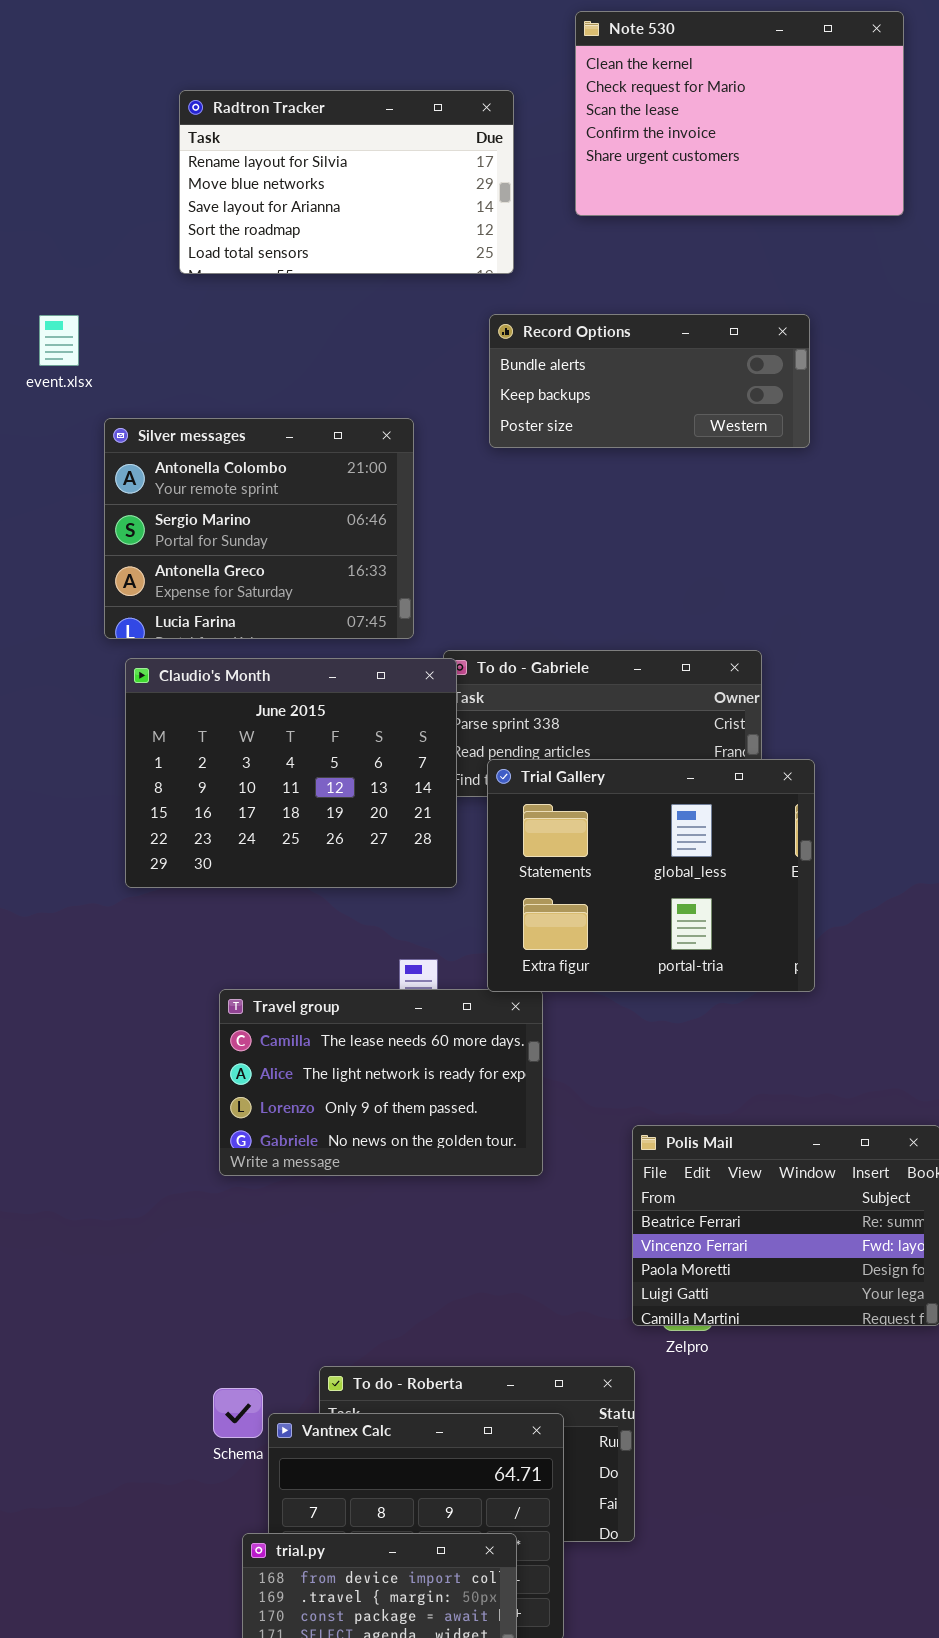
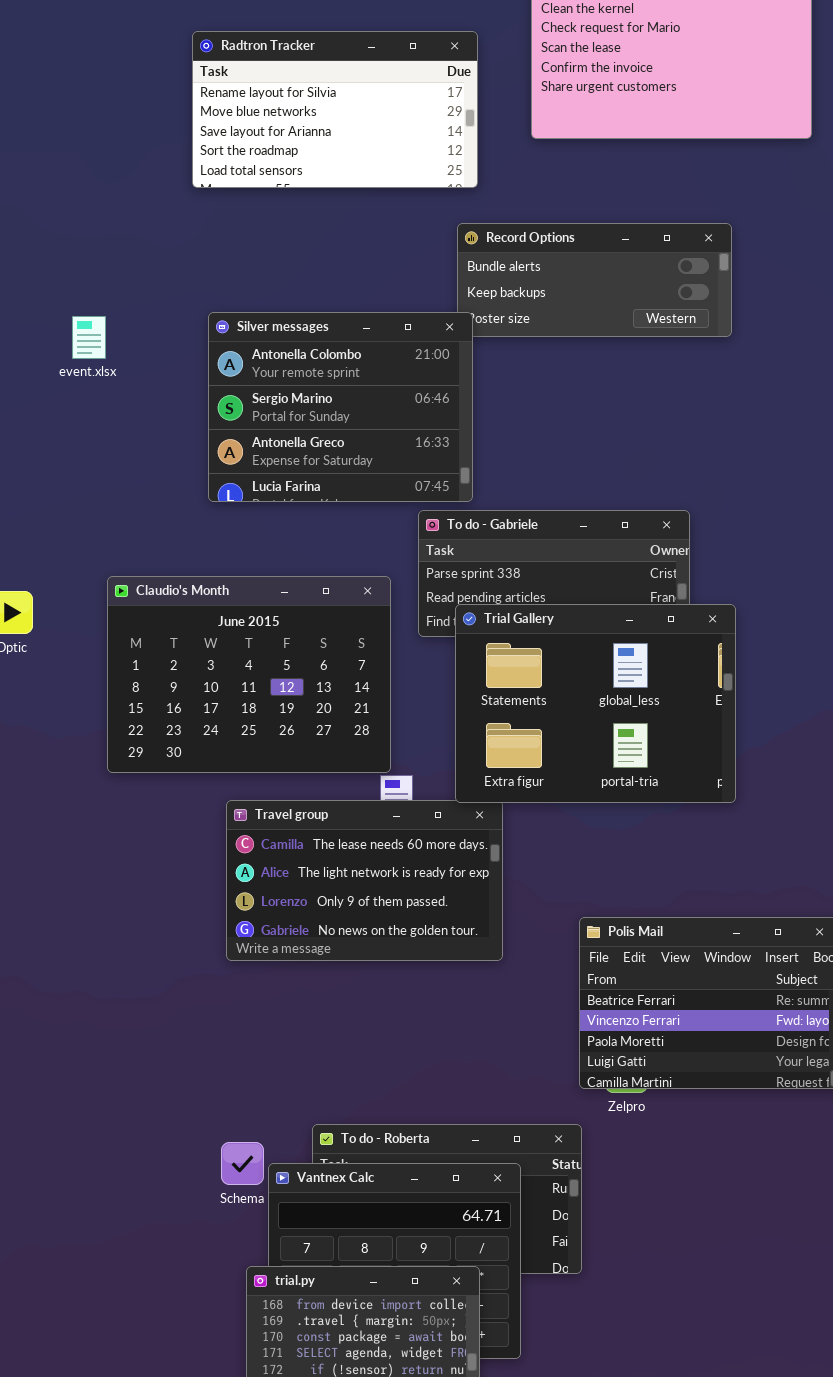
event.xlsx: [39,315,79,366] -> [72,316,106,359], moved
Silver messages: [104,418,414,639] -> [208,312,473,502], moved
Claudio's Month: [125,658,457,888] -> [107,576,391,773], moved

